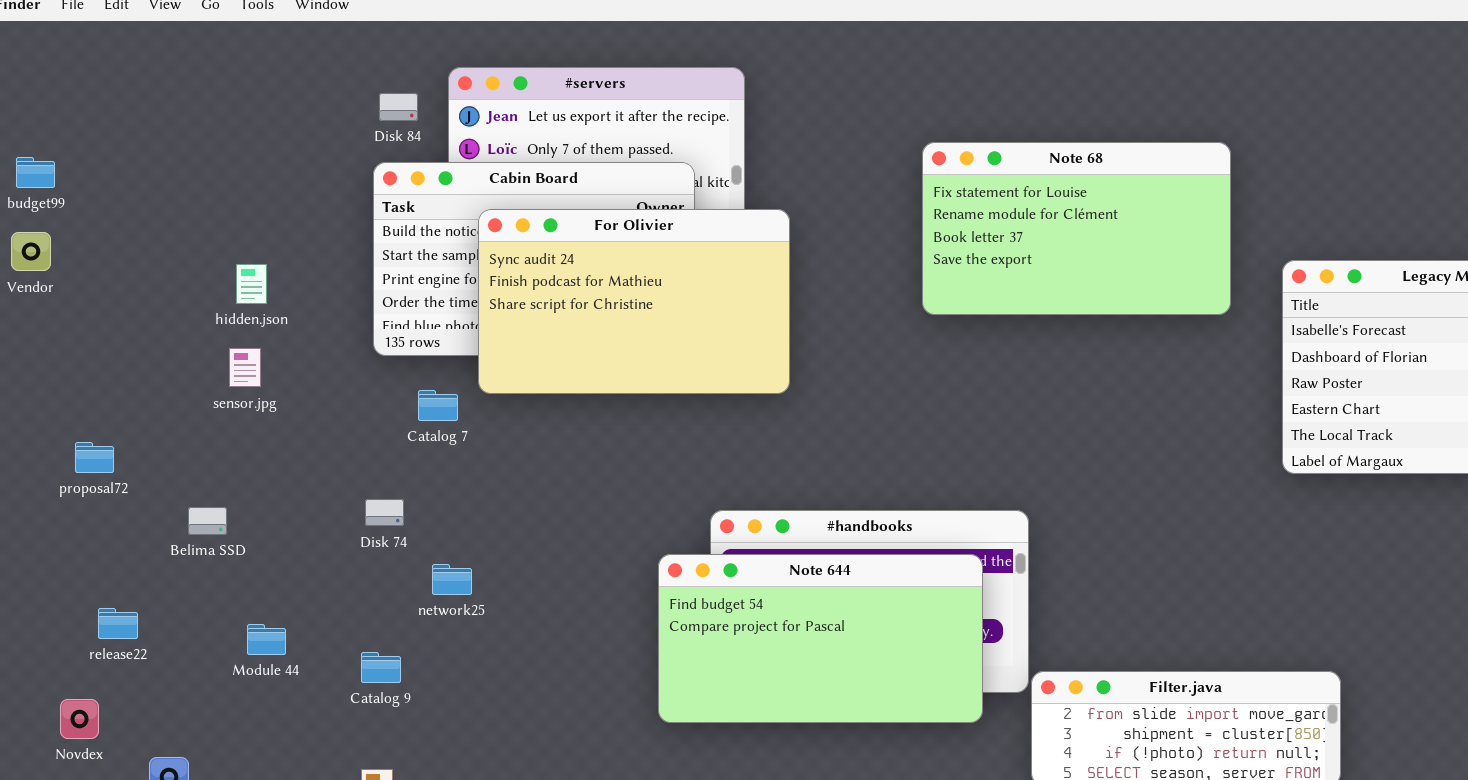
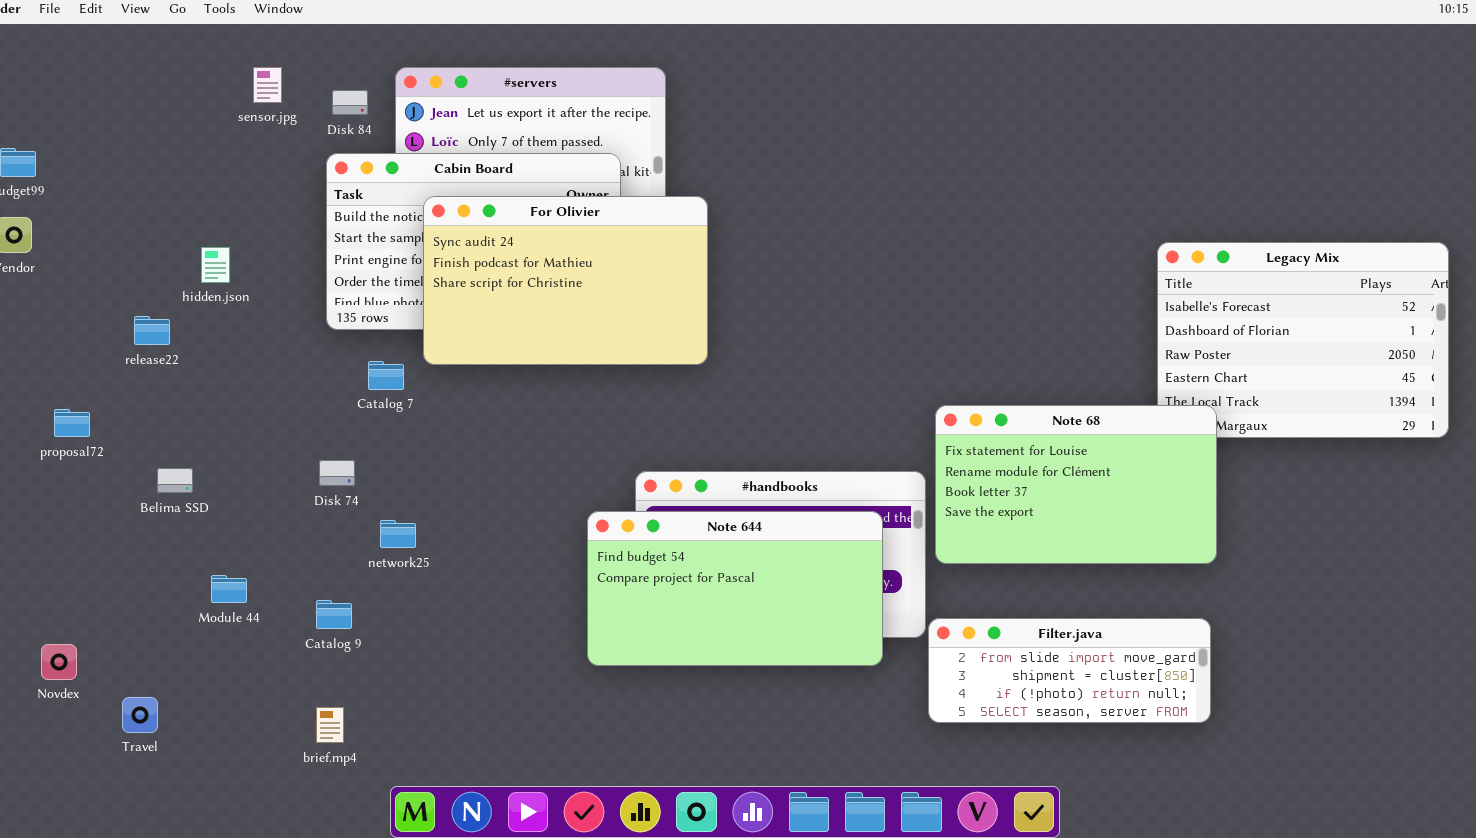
Note 68: [922,142,1231,315] -> [935,405,1217,564], moved
sensor.jpg: [229,348,261,387] -> [253,67,282,103], moved
release22: [98,608,138,639] -> [134,316,170,345], moved

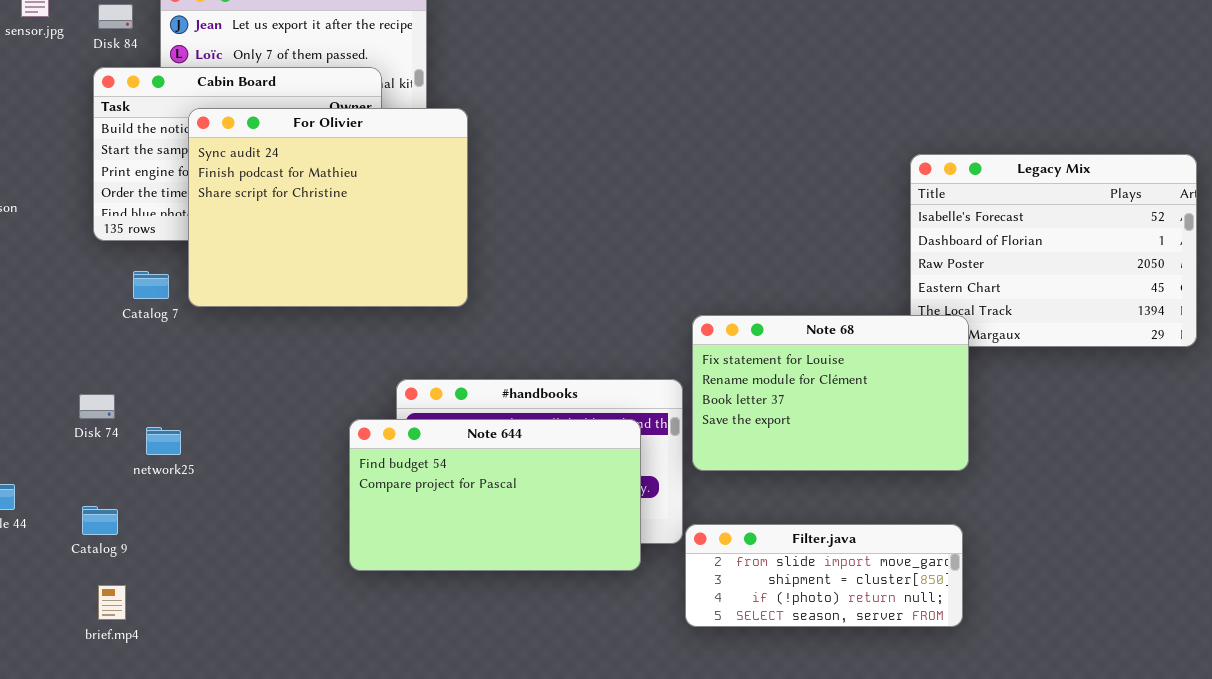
For Olivier: [423,196,708,365] -> [188,108,468,307], resized
Disk 74: [319,460,355,486] -> [79,394,115,419], moved
brief.mp4: [316,707,344,743] -> [98,585,126,620], moved

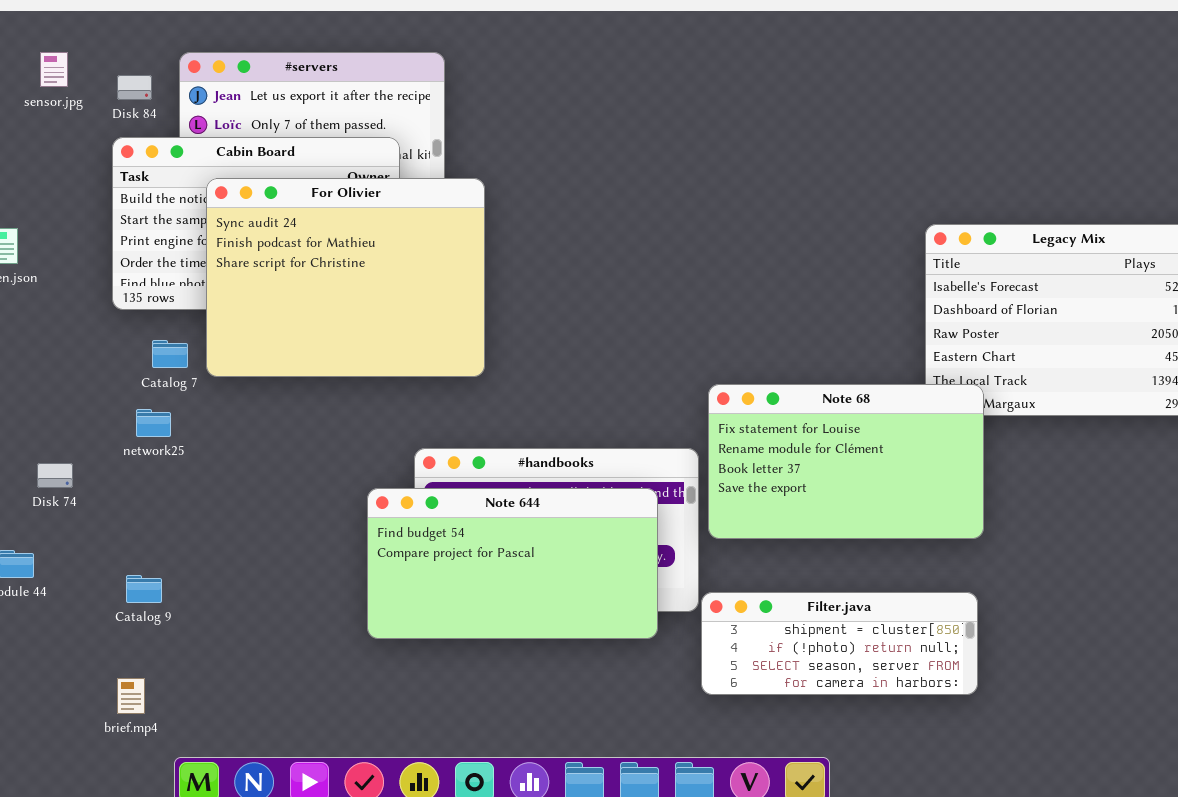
Disk 74: [79,394,115,419] -> [37,463,73,488], moved
network25: [146,427,181,455] -> [136,409,171,437], moved
Catalog 9: [82,506,118,535] -> [126,575,162,603], moved
Filter.java: [685,524,963,627] -> [701,592,978,695], scrolled down 1 row
brief.mp4: [98,585,126,620] -> [117,678,145,714], moved

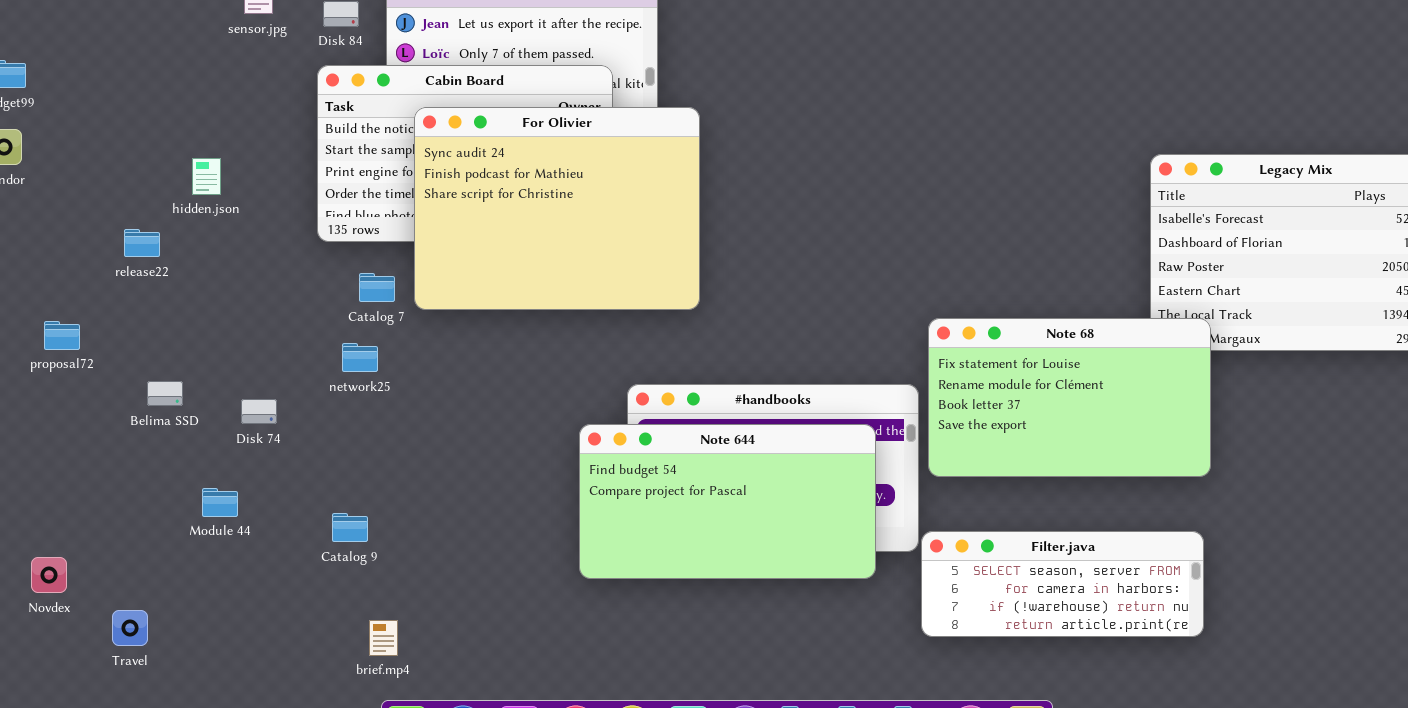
Filter.java: [701,592,978,695] -> [921,531,1204,637], scrolled down 2 rows
brief.mp4: [117,678,145,714] -> [369,620,398,656], moved

